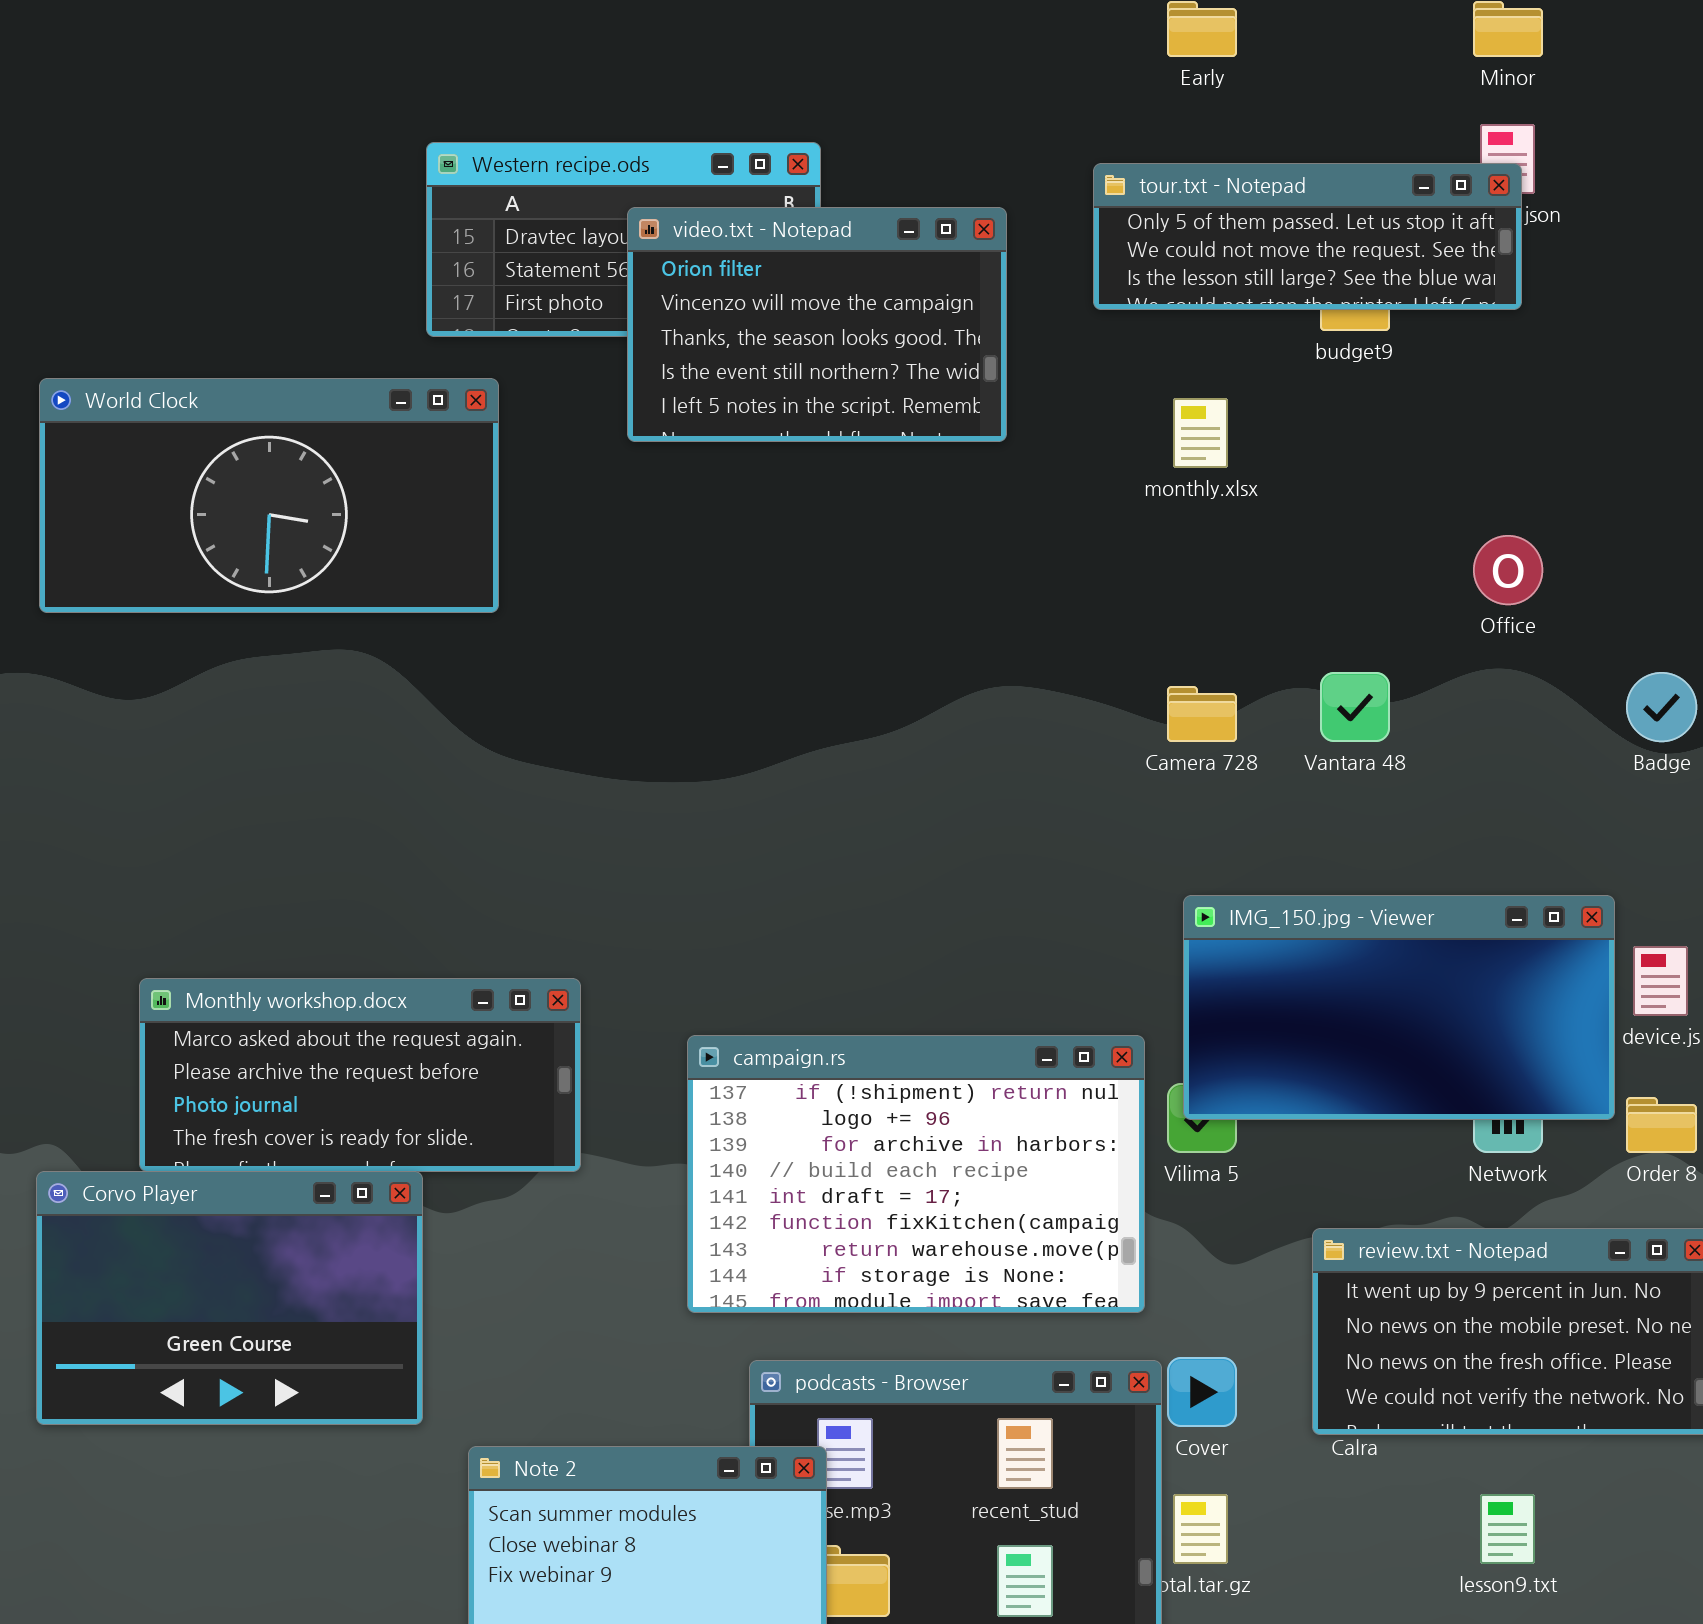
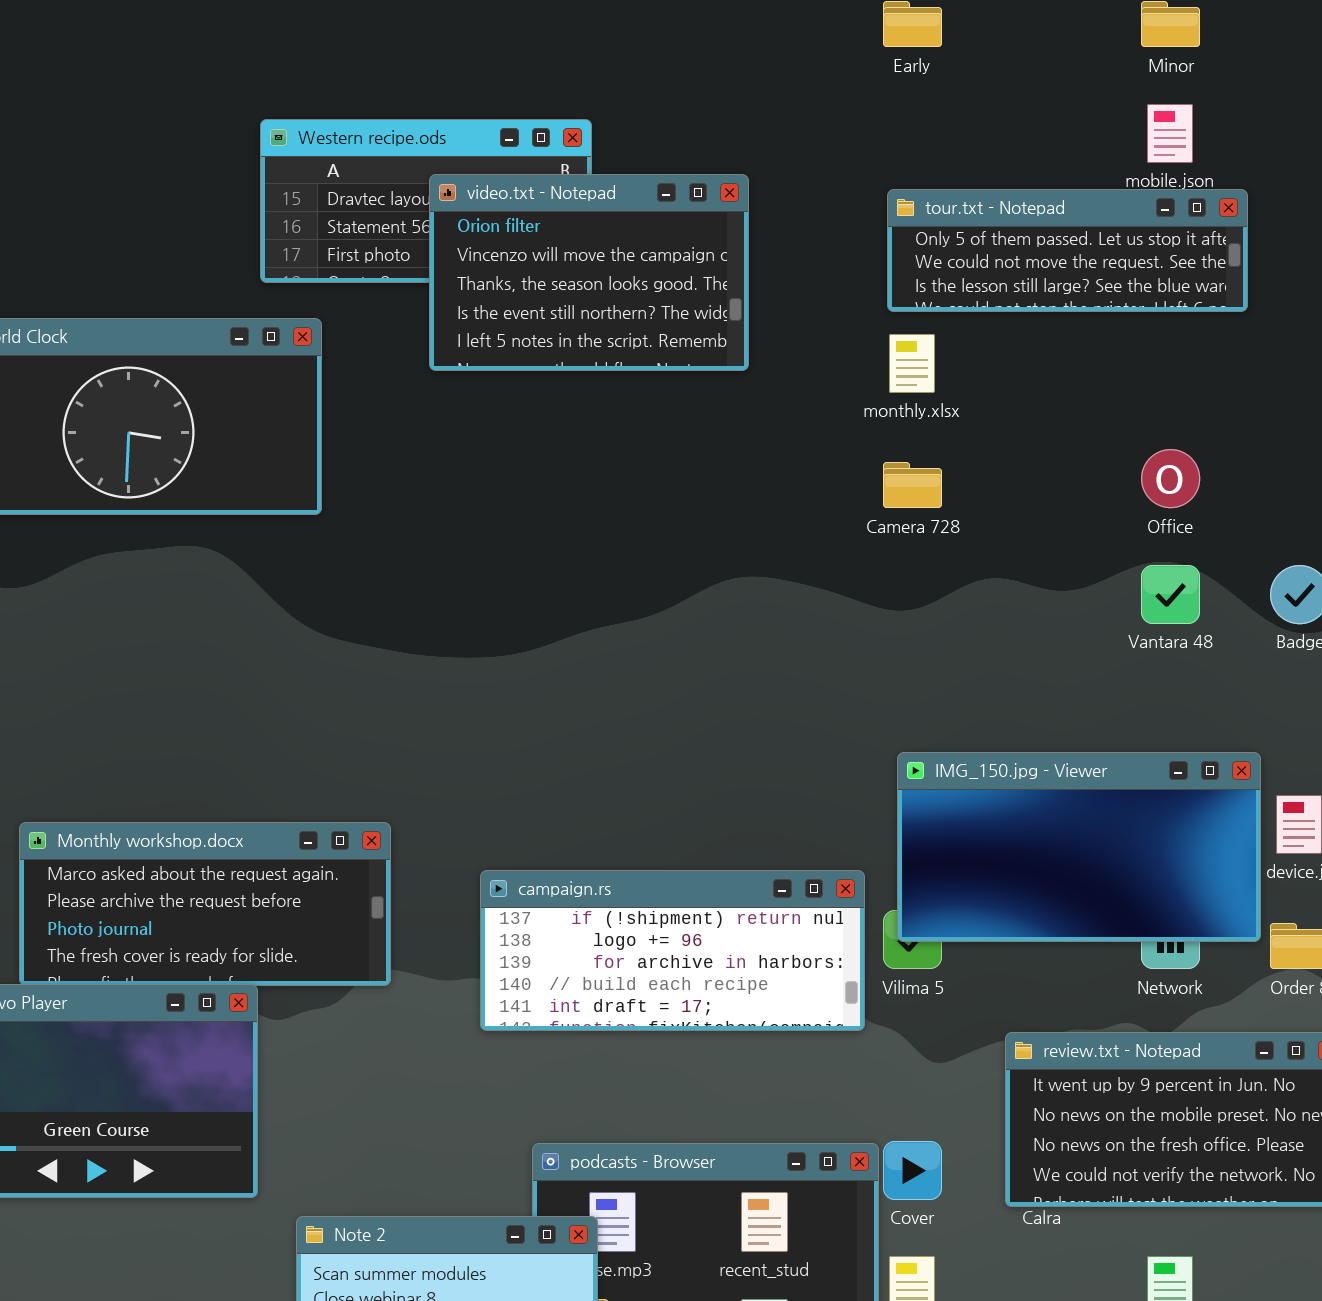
tour.txt - Notepad: [1093,163,1522,310] -> [887,189,1248,312], moved
Vantara 48: [1320,672,1390,742] -> [1141,565,1200,624], moved
Camera 728: [1167,686,1237,742] -> [883,462,942,508], moved
campaign.rs: [687,1035,1145,1313] -> [480,870,865,1031], resized

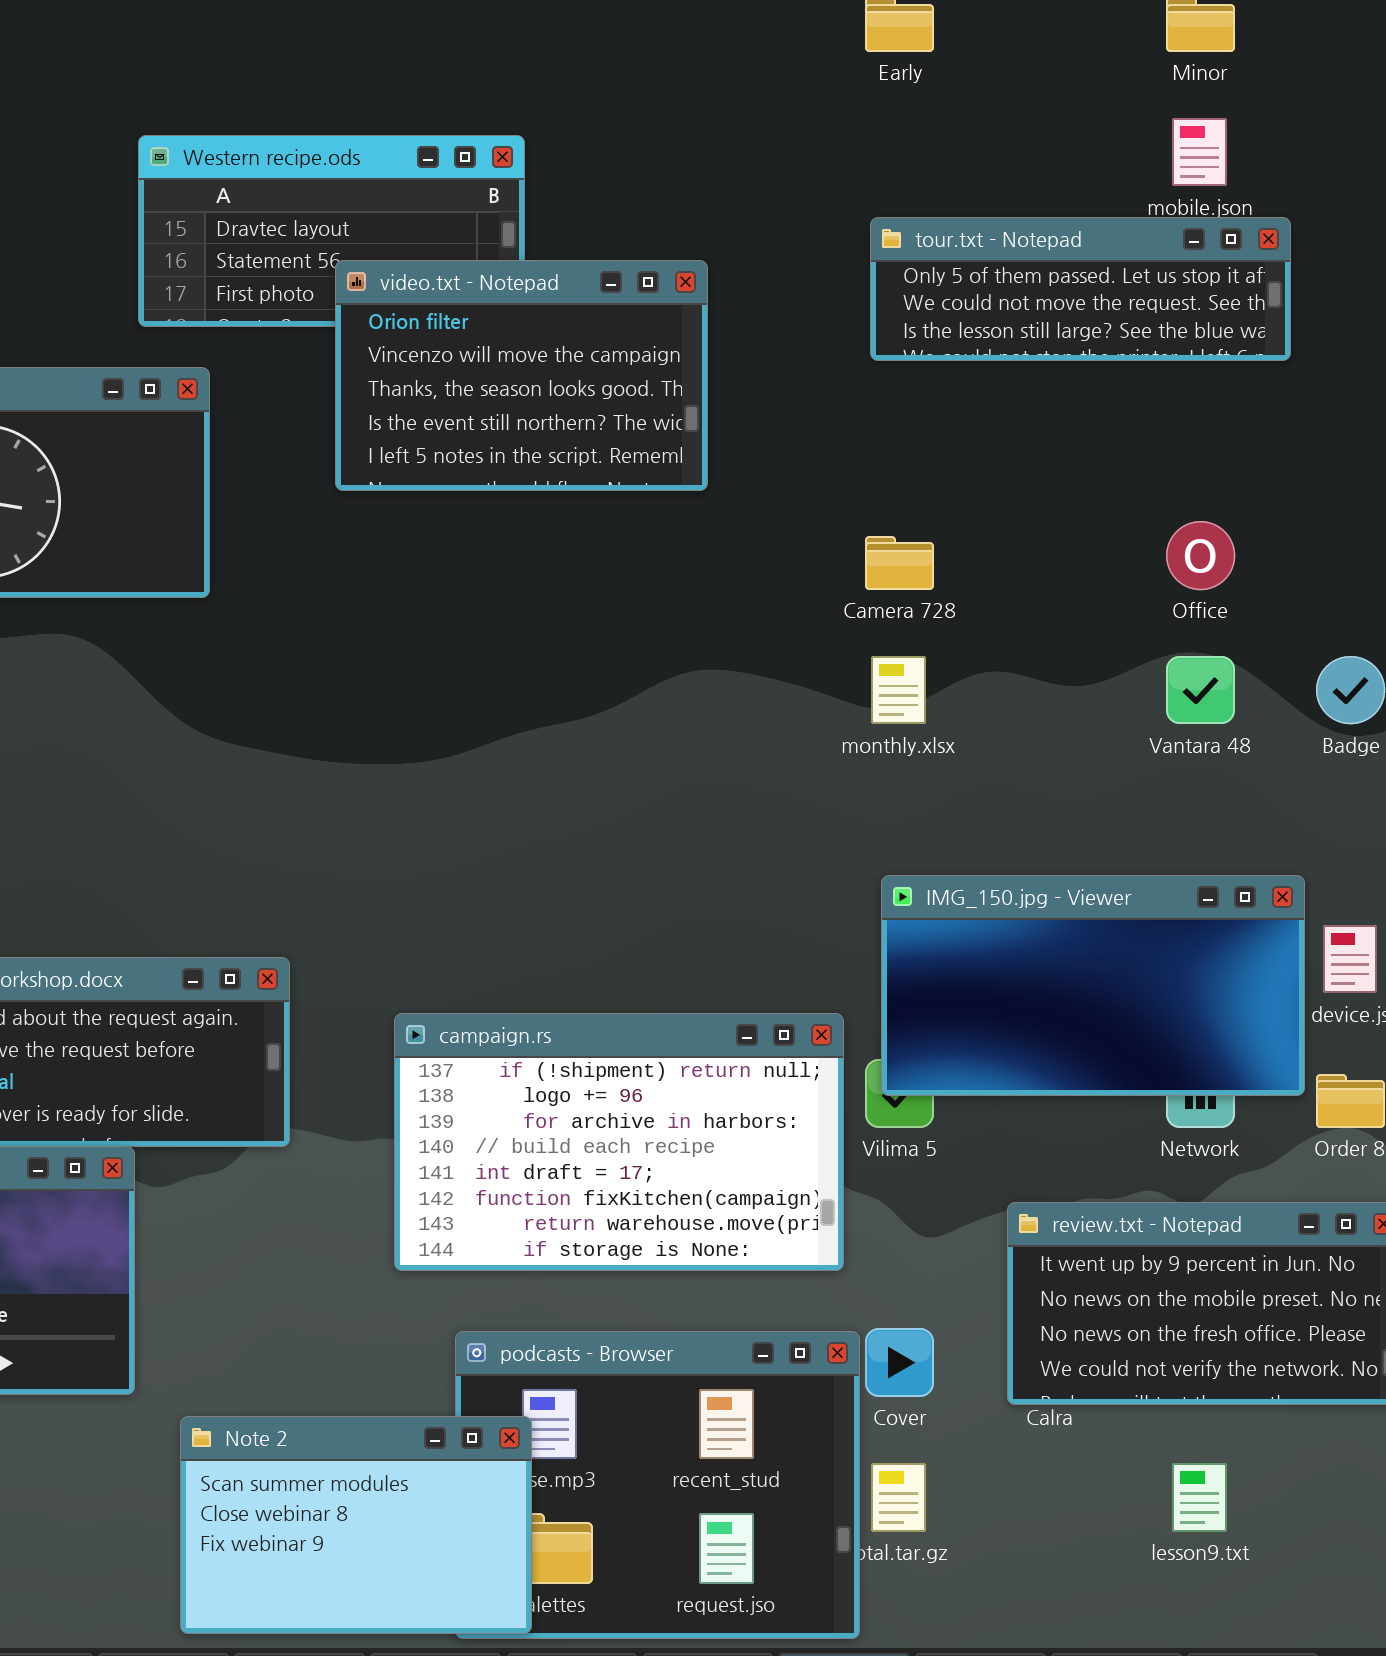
video.txt - Notepad: [429,174,749,371] -> [335,260,708,491], moved
monthly.xlsx: [889,334,935,393] -> [871,656,926,724], moved
campaign.rs: [480,870,865,1031] -> [394,1013,844,1271], resized

